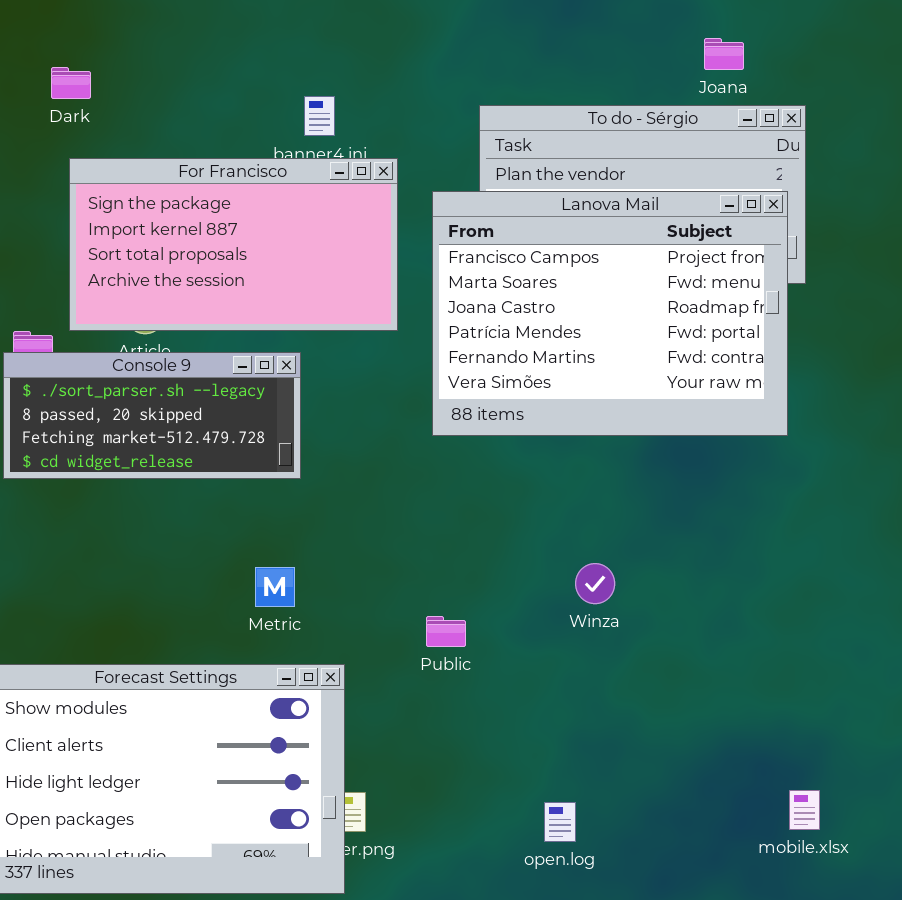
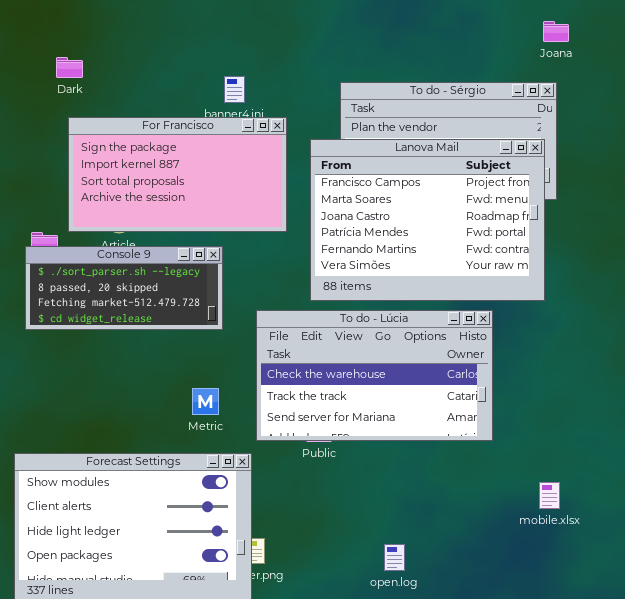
Joana: [704,38,744,70] -> [543,21,569,42], moved
To do - Lúcia: none -> [256,310,493,441], opened
mobile.xlsx: [789,790,820,830] -> [539,482,560,509], moved

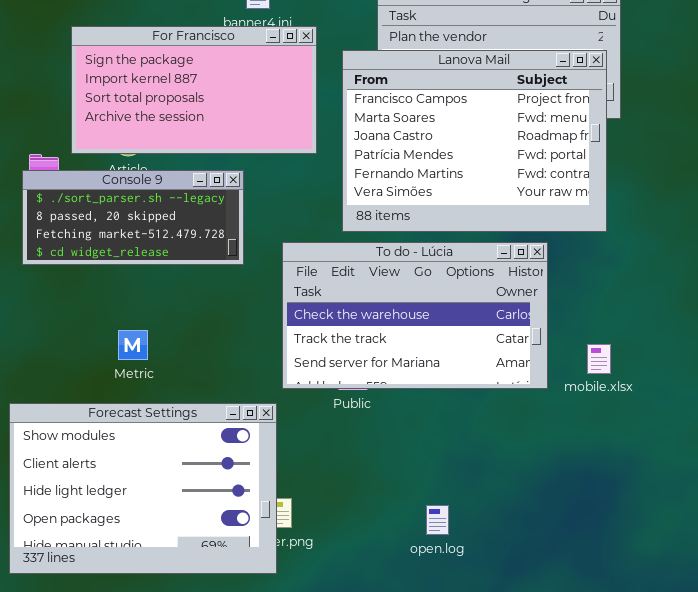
Metric: [192,388,219,415] -> [118,330,148,360], moved
mobile.xlsx: [539,482,560,509] -> [587,344,611,374], moved

